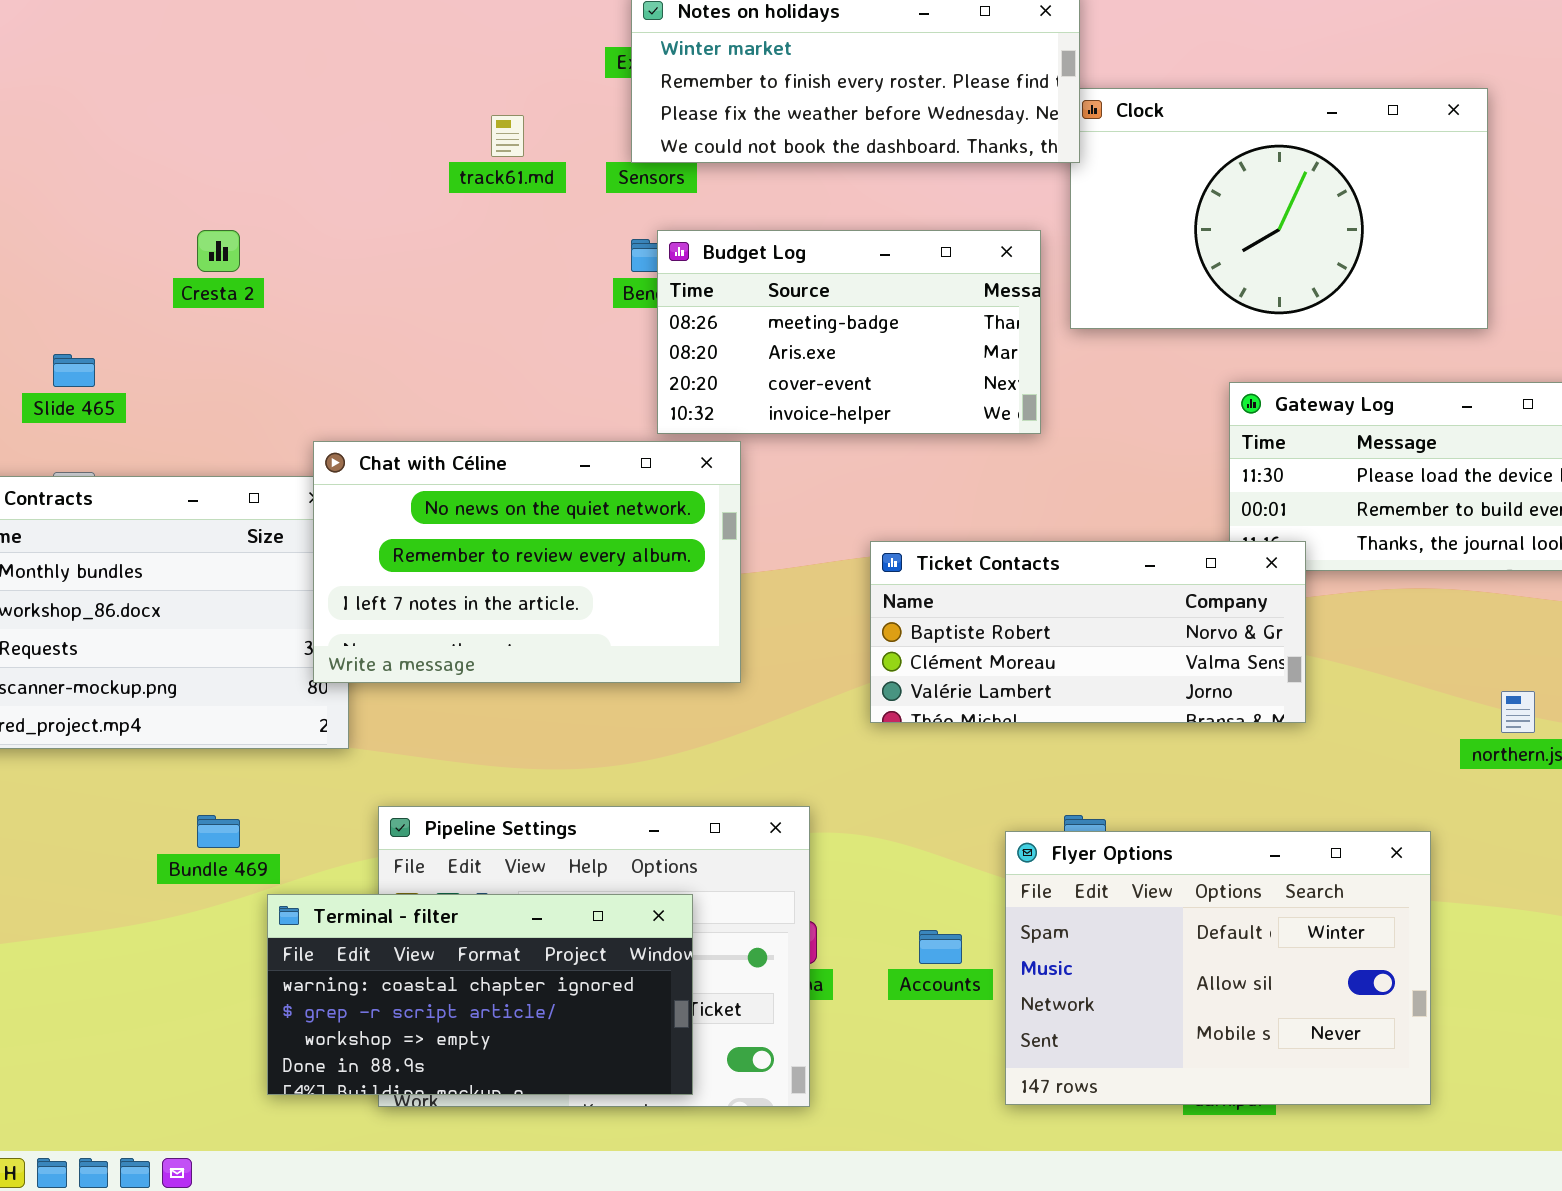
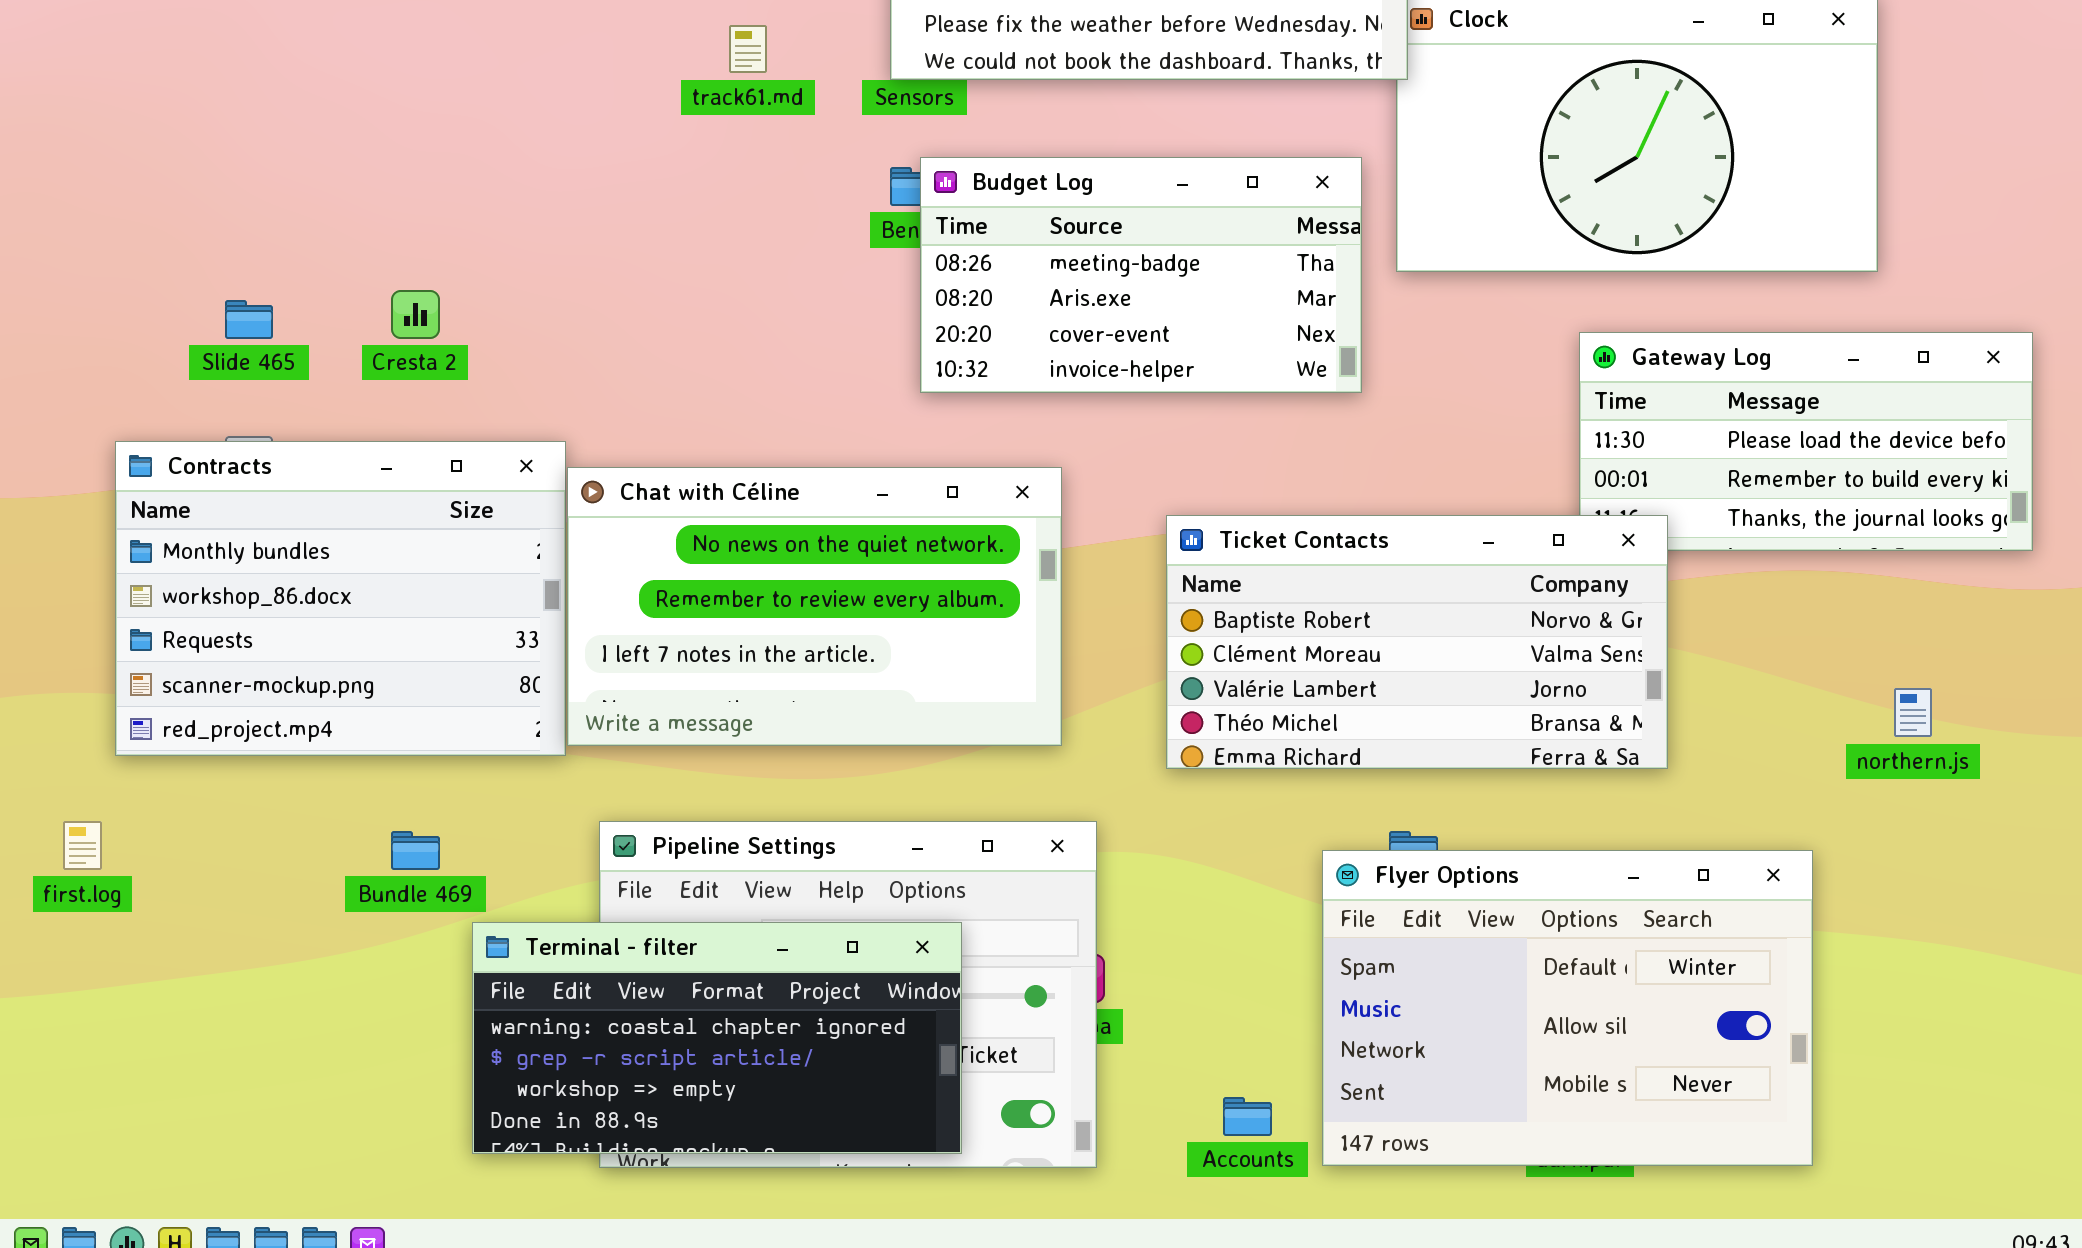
Cresta 2: [197,230,240,272] -> [391,290,440,339], moved
Chat with Céline: [313,441,741,683] -> [567,467,1062,746], moved
Ticket Contacts: [870,541,1306,723] -> [1166,515,1668,769], resized
Accounts: [919,930,962,964] -> [1223,1097,1272,1136], moved

